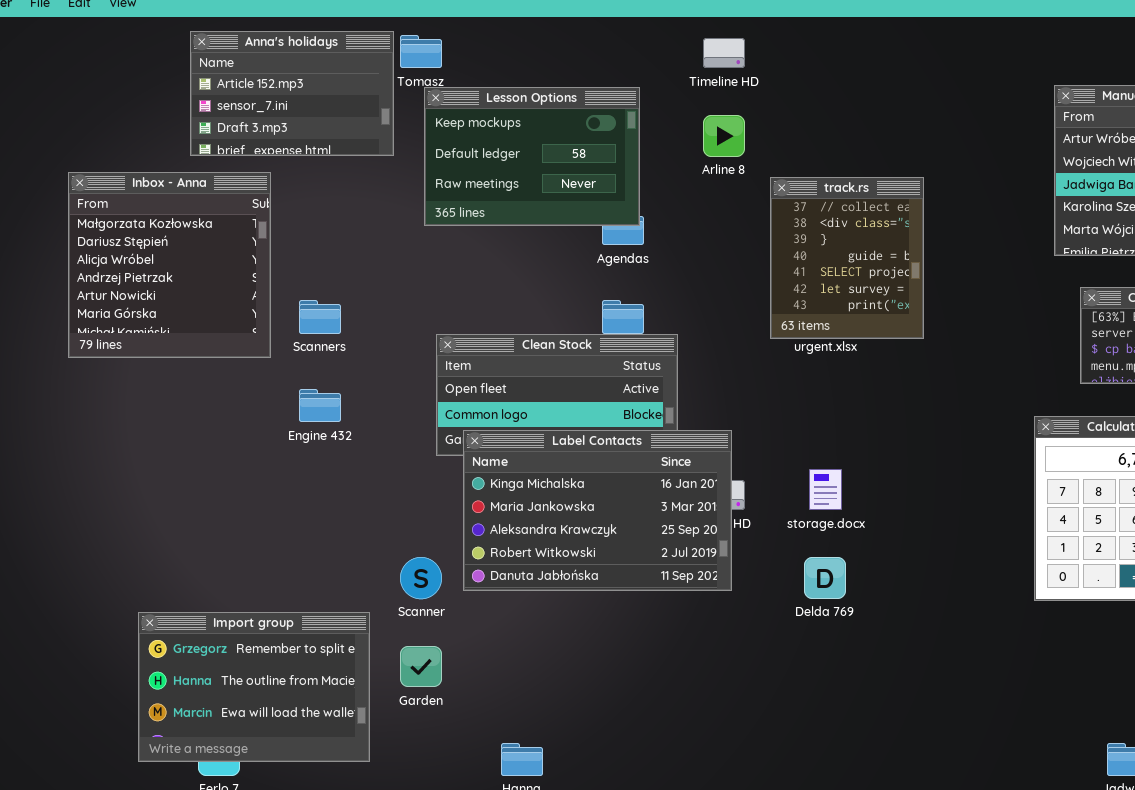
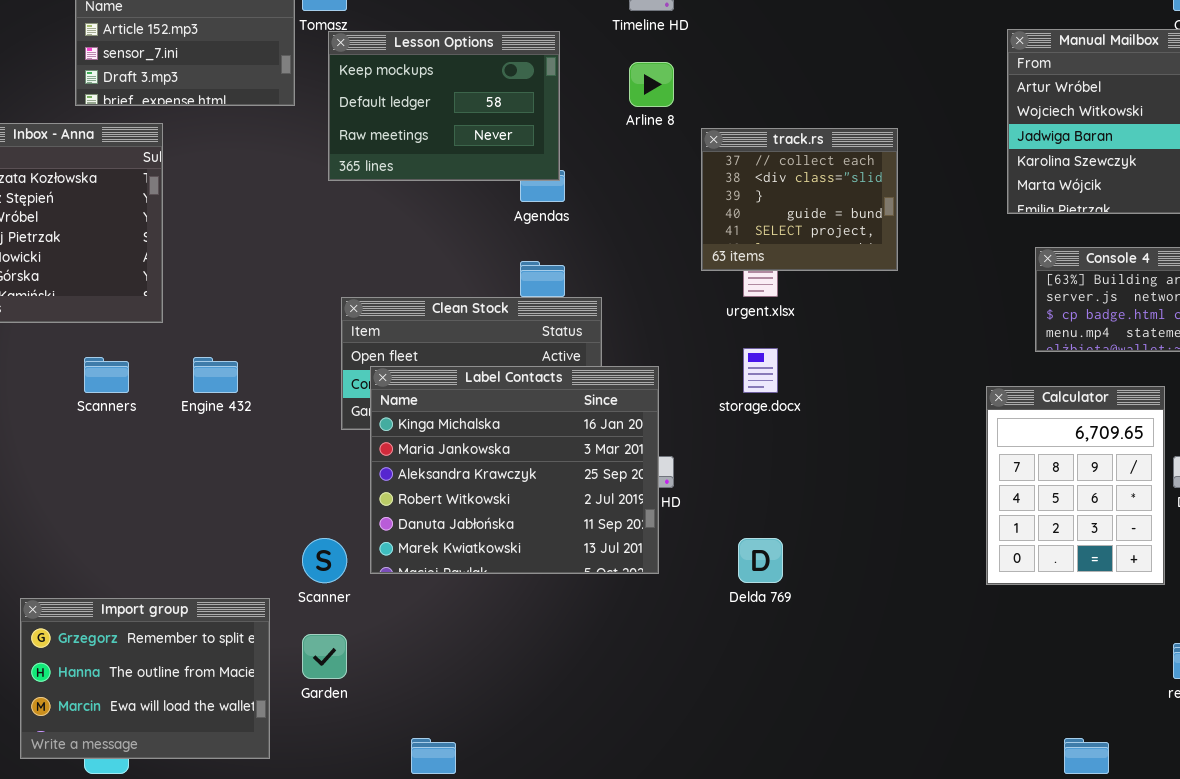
track.rs: [770,177,924,339] -> [701,128,898,271], resized
Scanners: [299,300,341,334] -> [84,357,129,393], moved
Label Contacts: [463,430,732,591] -> [370,366,659,574], resized
storage.docx: [809,469,842,510] -> [743,348,778,393], moved

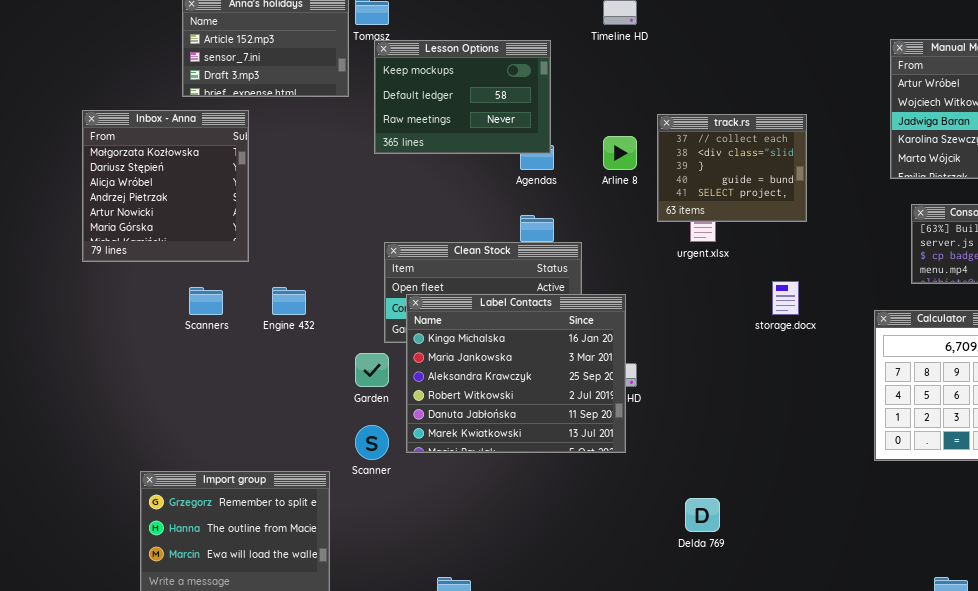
Arline 8: [629,62,674,107] -> [603,136,637,170], moved
storage.docx: [743,348,778,393] -> [772,281,799,315], moved
Delda 769: [738,538,783,583] -> [685,498,720,532], moved
Garden: [302,634,347,679] -> [355,353,389,387], moved

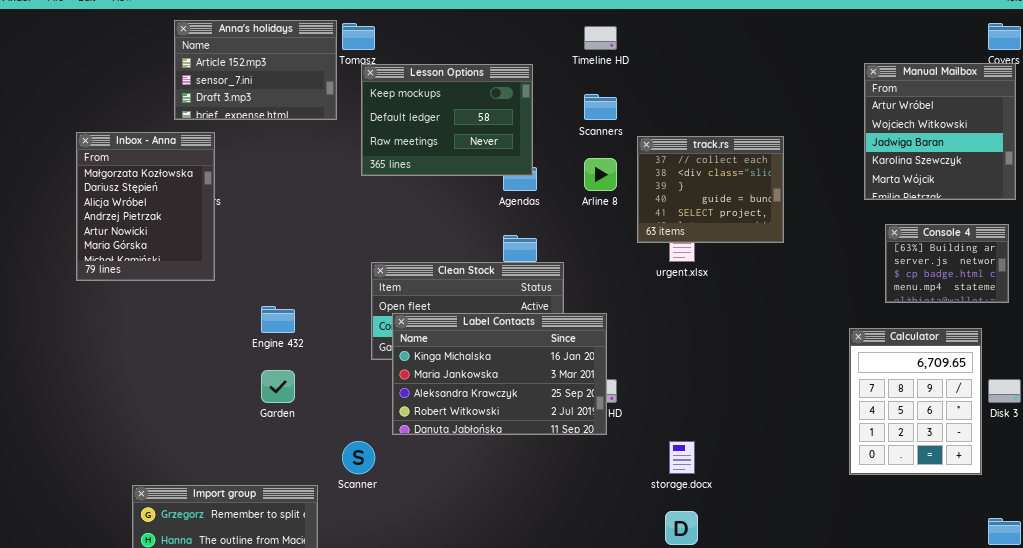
Inbox - Anna: [82,110,249,262] -> [76,132,215,281], resized
storage.docx: [772,281,799,315] -> [669,441,695,474], moved
Scanners: [189,287,223,315] -> [584,94,617,120], moved
Label Contacts: [406,294,626,453] -> [392,313,607,435], resized
Garden: [355,353,389,387] -> [261,370,295,403], moved

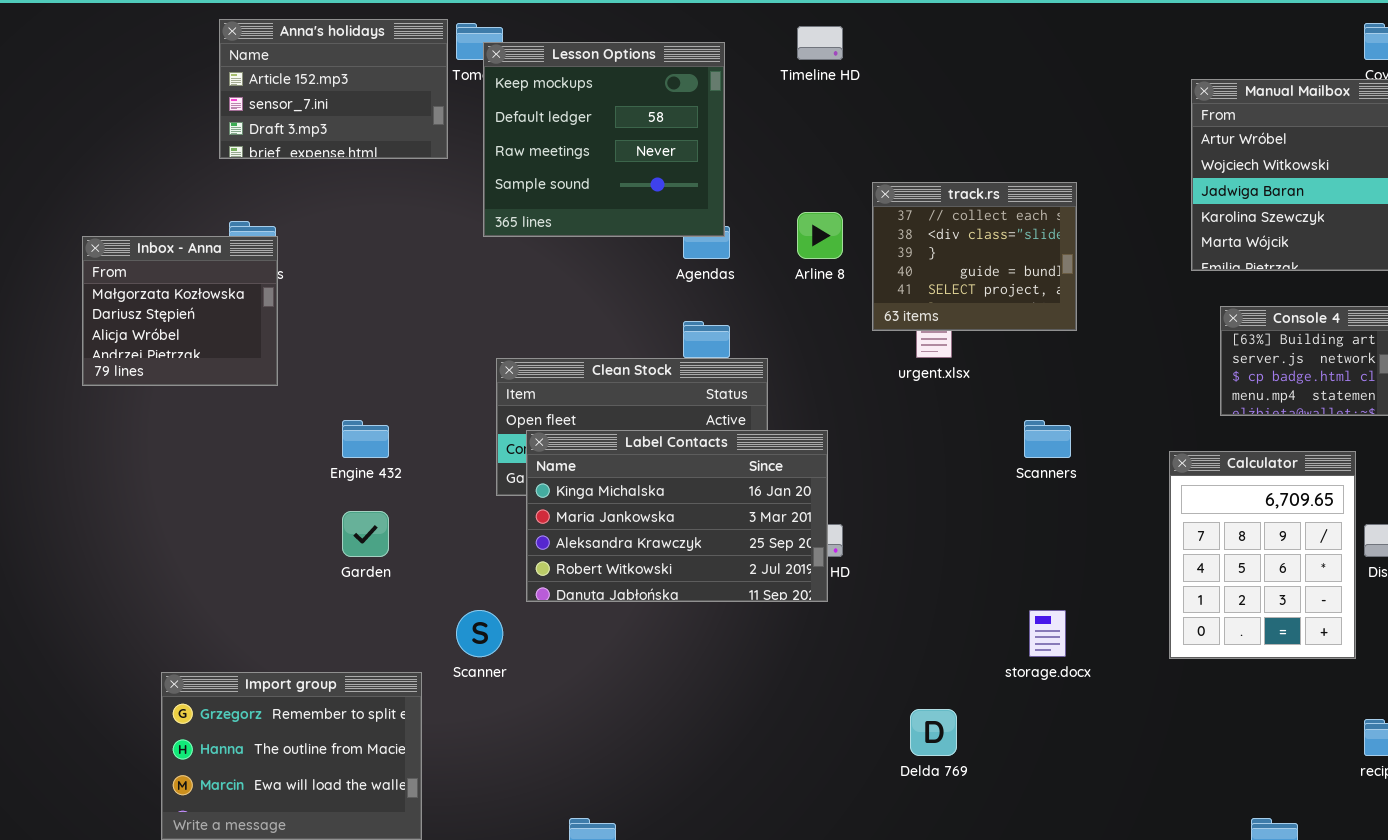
Lesson Options: [361,64,533,176] -> [483,42,725,237], resized
Scanners: [584,94,617,120] -> [1024,420,1071,458], moved
Inbox - Anna: [76,132,215,281] -> [82,236,278,386], resized
storage.docx: [669,441,695,474] -> [1029,610,1066,657], moved

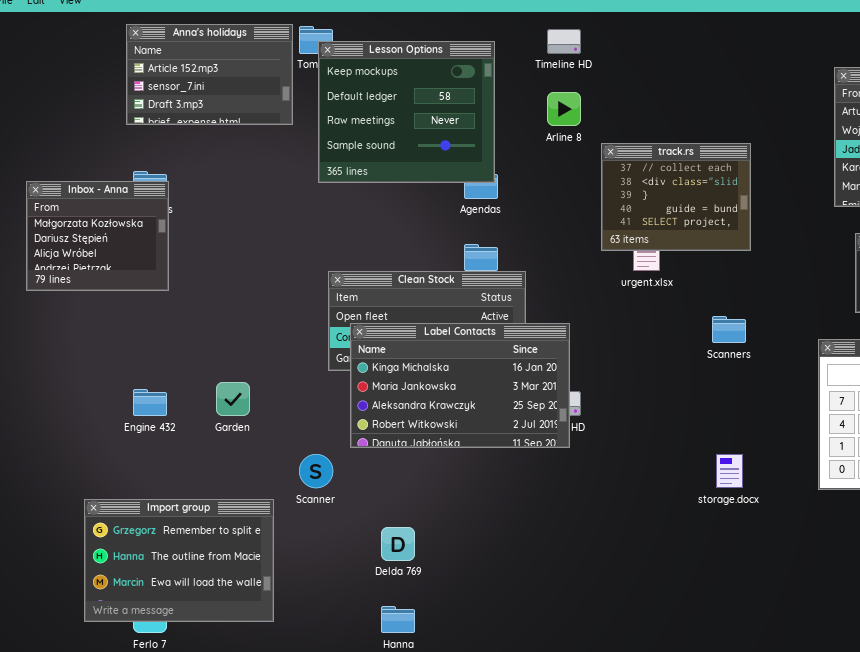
Arline 8: [797,212,843,259] -> [547,92,581,126], moved
Engine 432: [342,420,389,458] -> [133,389,167,416], moved
Delda 769: [910,709,957,756] -> [381,527,415,561], moved

